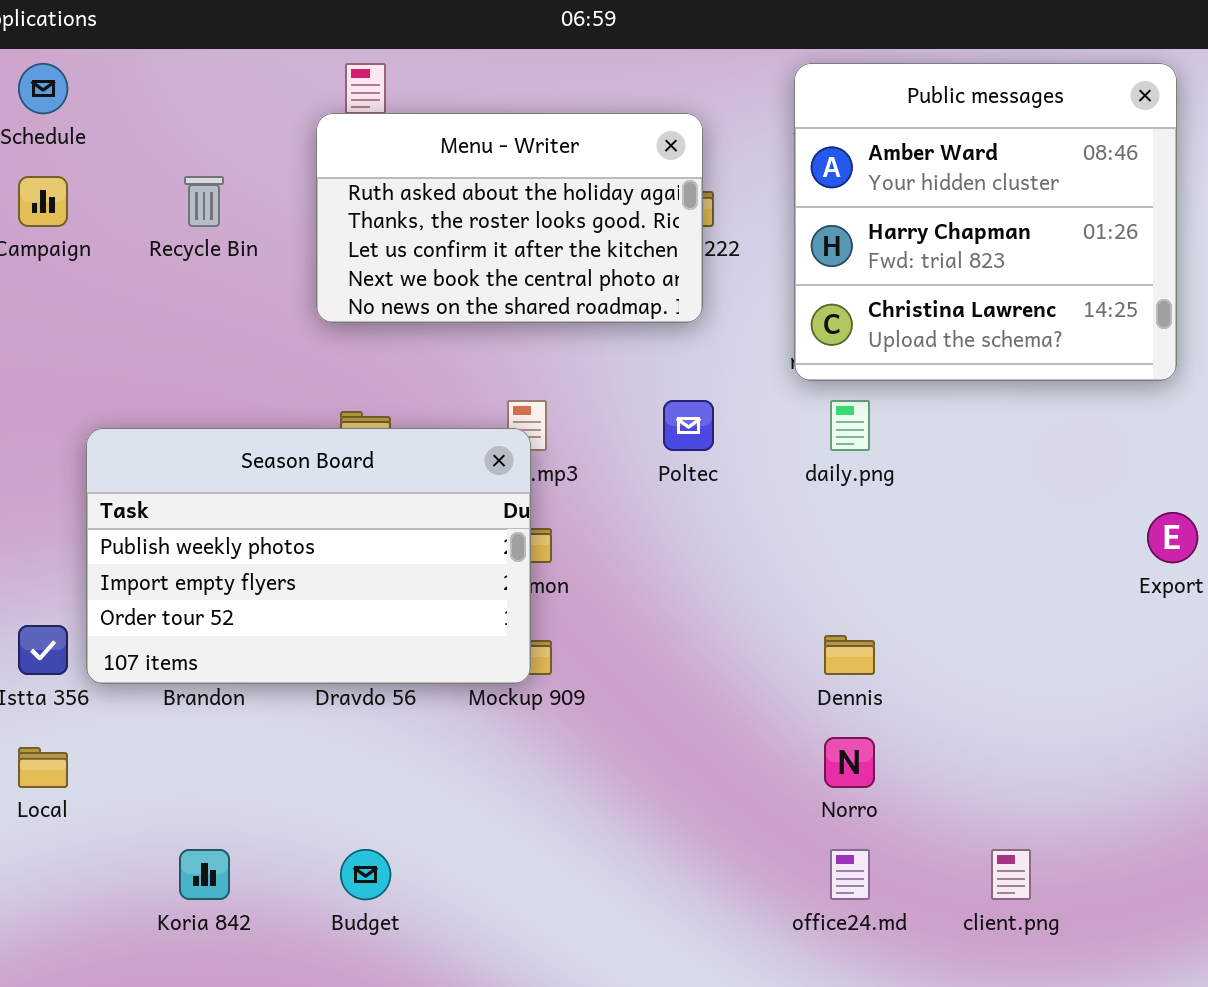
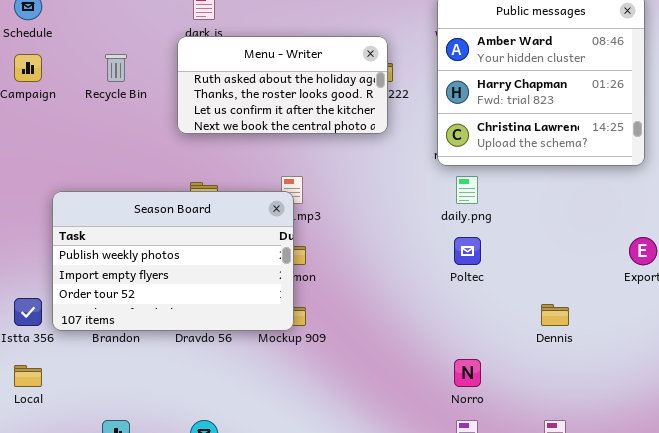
Menu - Writer: [316,113,703,323] -> [177,36,388,134], resized
Poltec: [663,400,714,451] -> [454,237,481,265], moved
Dennis: [824,635,875,675] -> [541,304,569,326], moved

